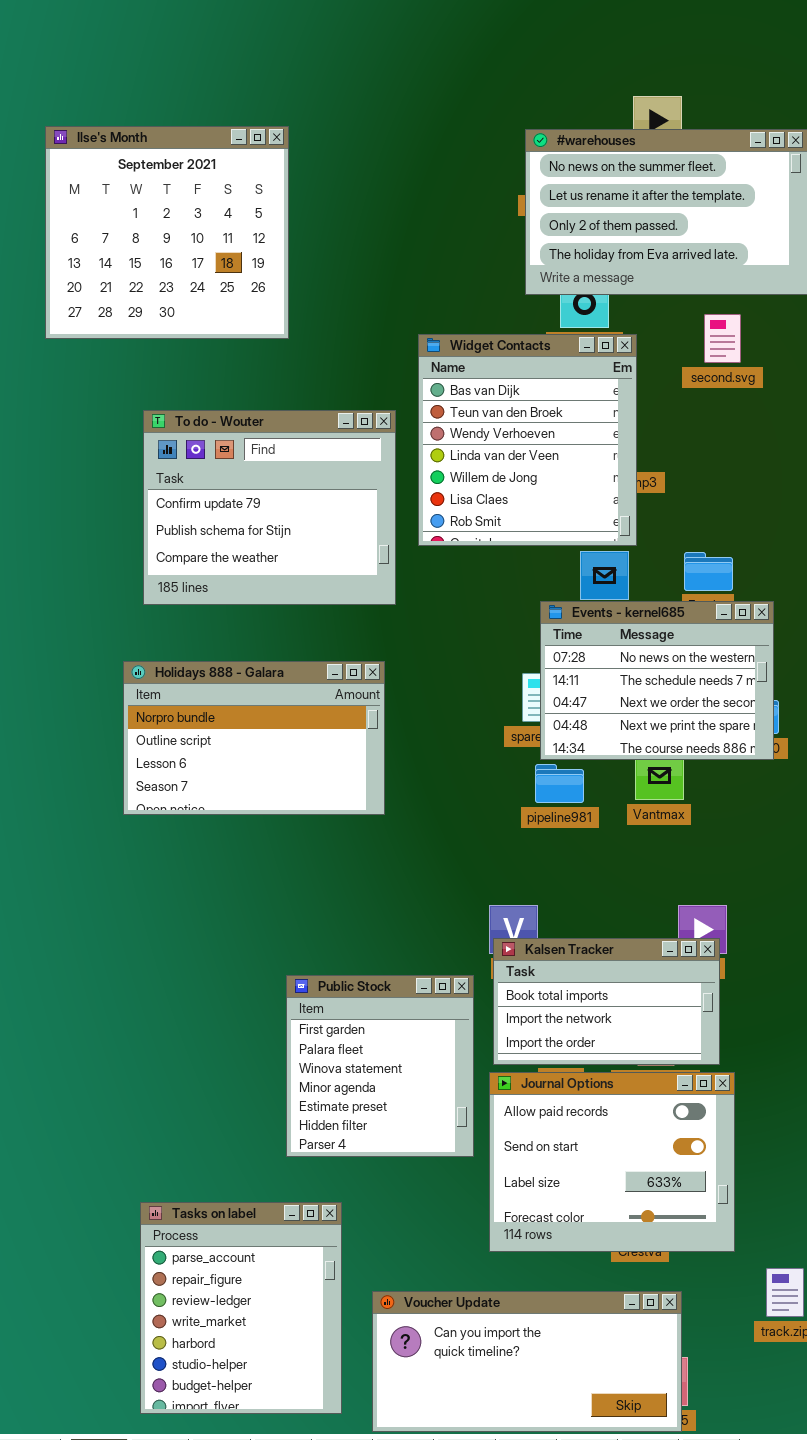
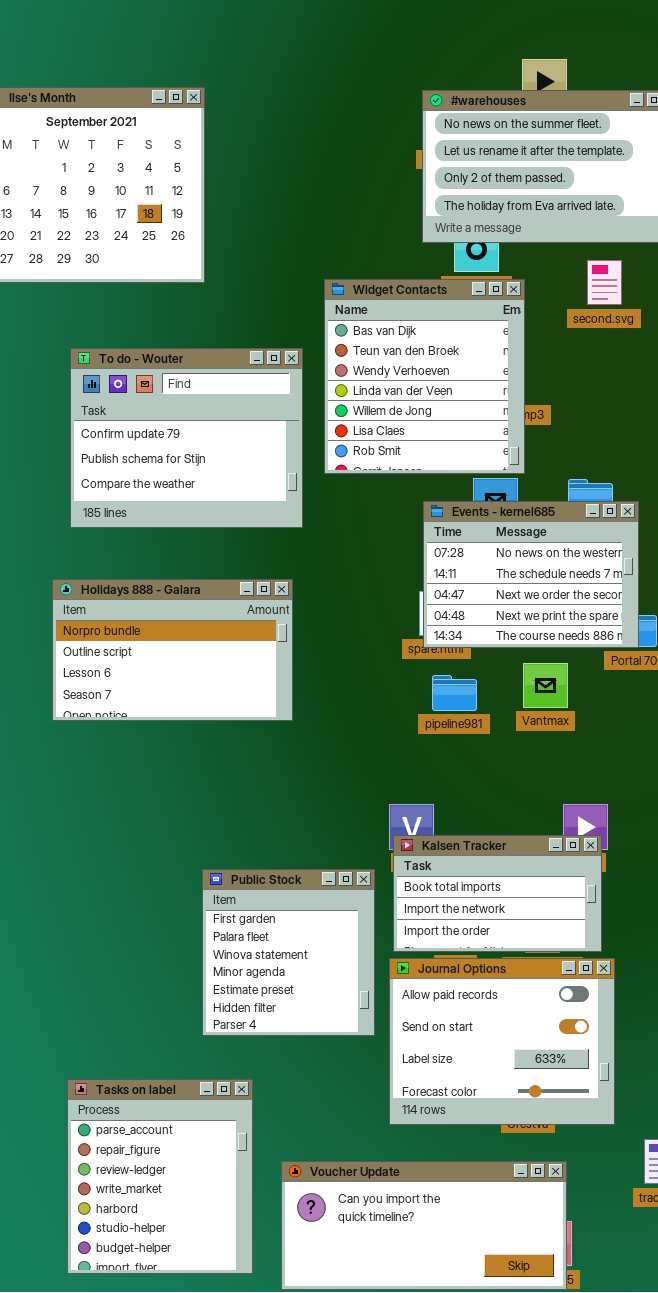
Events - kernel685: [540,601,774,760] -> [423,501,639,648], moved

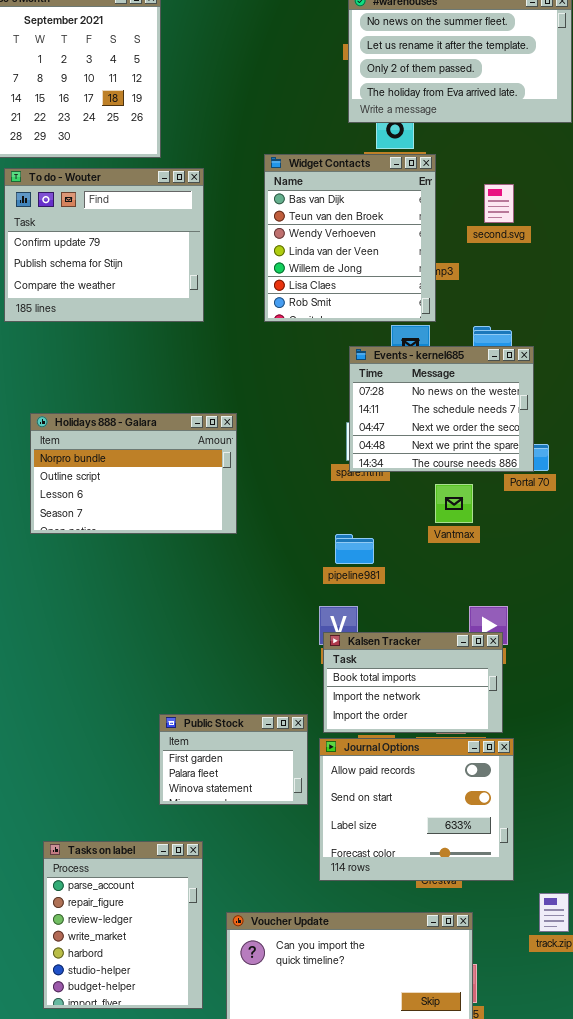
second.svg: [587,260,622,305] -> [484,184,514,223], moved
To do - Wouter: [70,348,303,528] -> [4,168,204,322], moved
pipeline981: [432,675,477,711] -> [335,534,374,564], moved
Public Stock: [202,869,375,1036] -> [159,714,308,805], resized

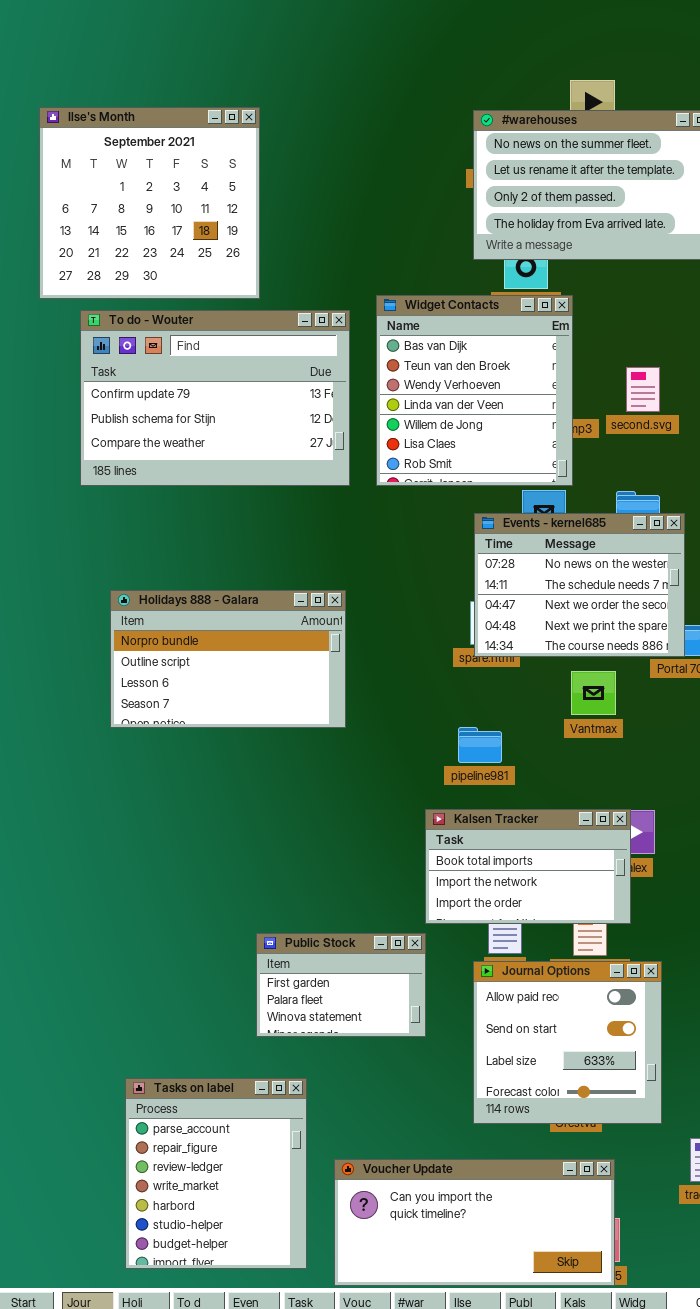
To do - Wouter: [4,168,204,322] -> [80,310,350,486], resized
second.svg: [484,184,514,223] -> [626,367,660,412], moved
Kalsen Tracker: [323,632,503,733] -> [425,809,631,924], moved
Journal Options: [319,738,514,881] -> [473,961,662,1124], resized

